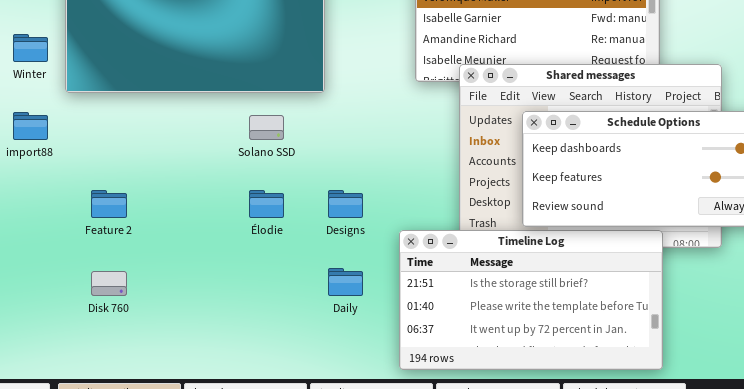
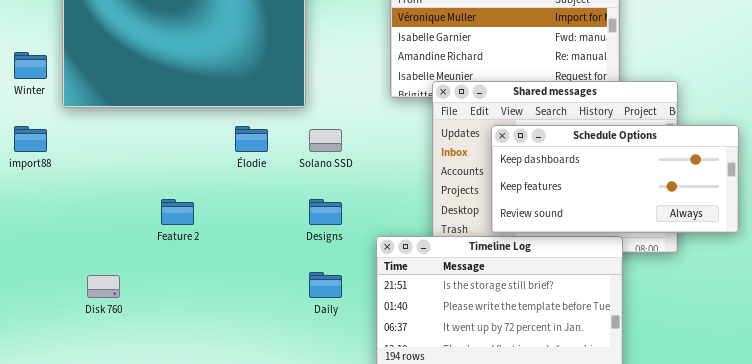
Solano SSD: [249,115,284,140] -> [309,129,342,152], moved
Feature 2: [91,190,127,218] -> [161,199,194,225], moved
Élodie: [249,190,284,218] -> [235,126,268,152], moved

